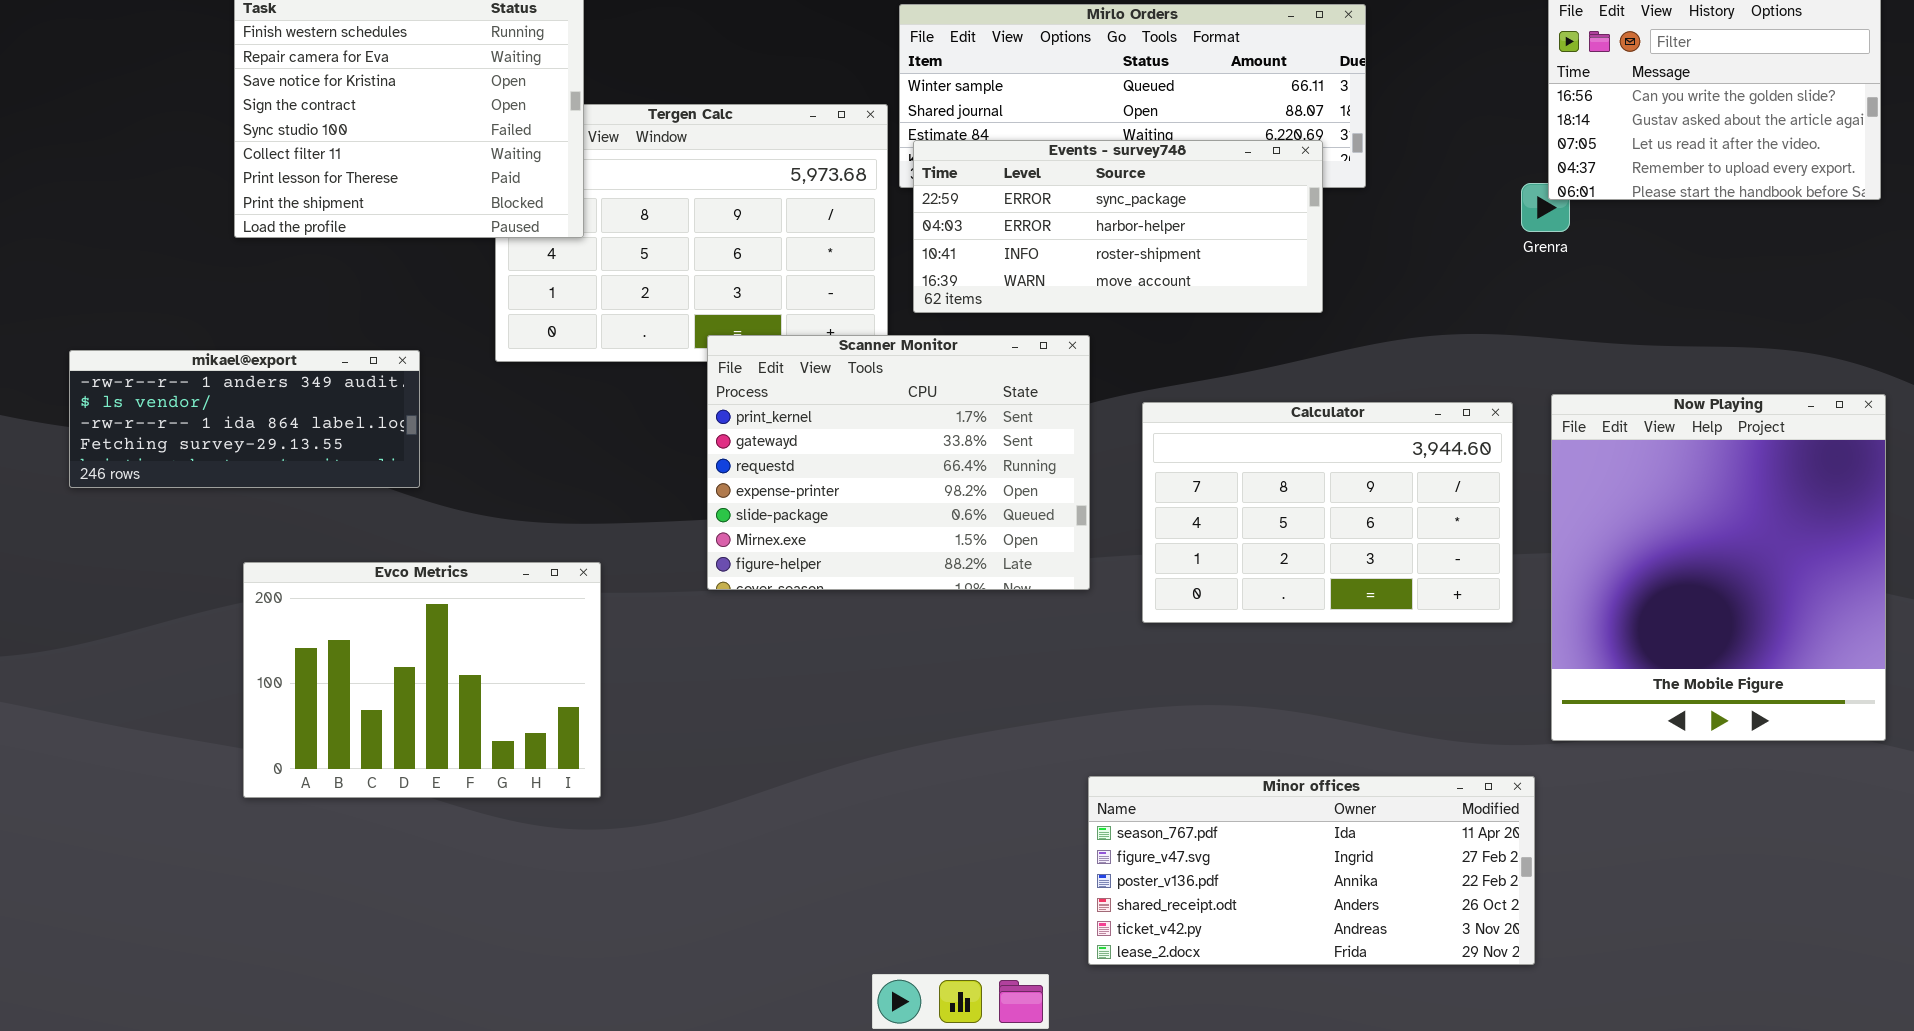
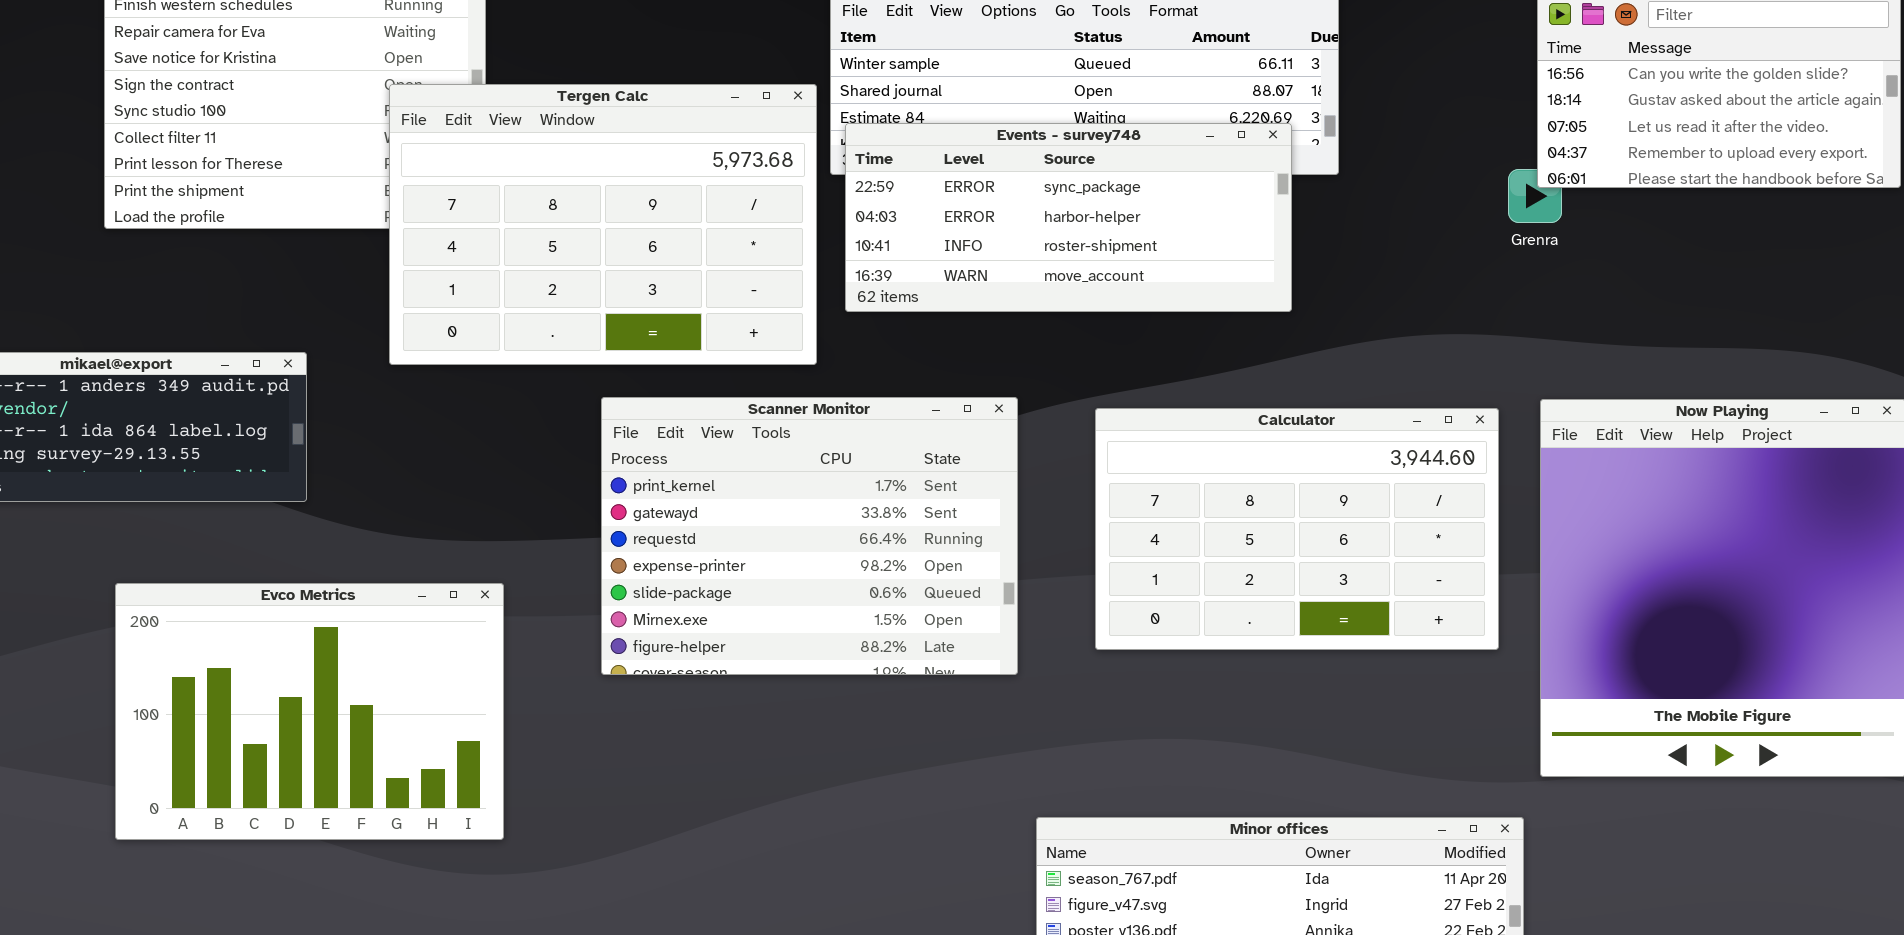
Tergen Calc: [495,104,888,362] -> [389,84,817,365], raised
Scanner Monitor: [707,335,1090,590] -> [601,397,1018,675], moved

